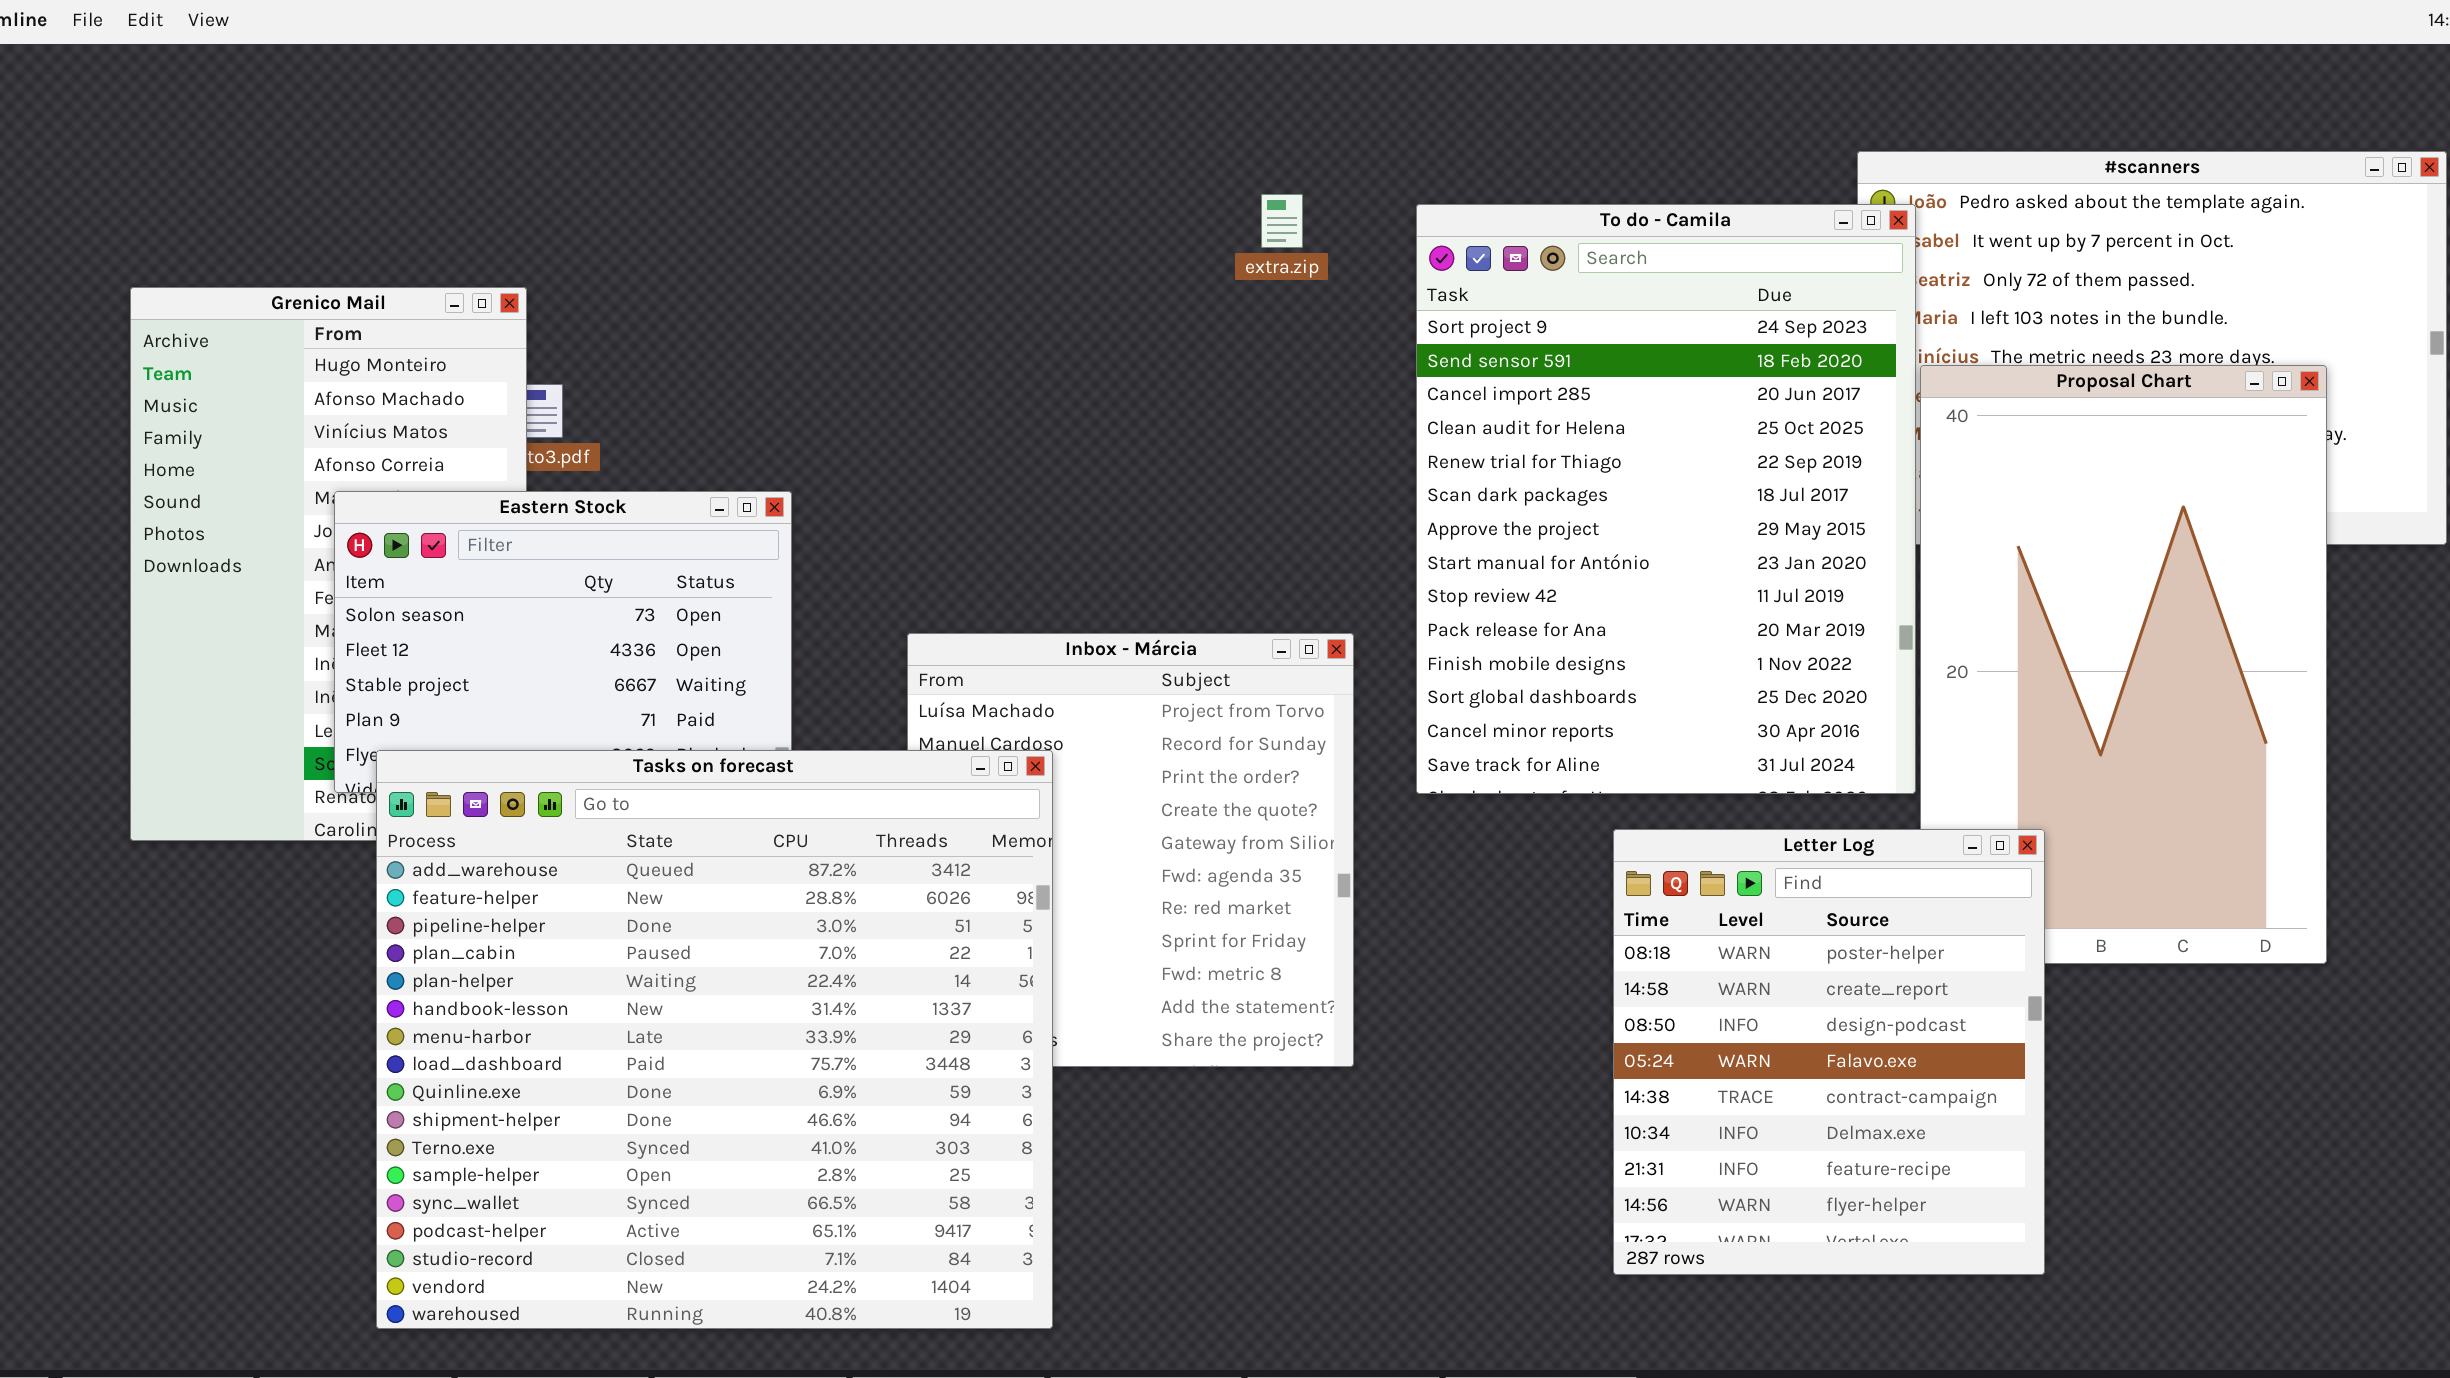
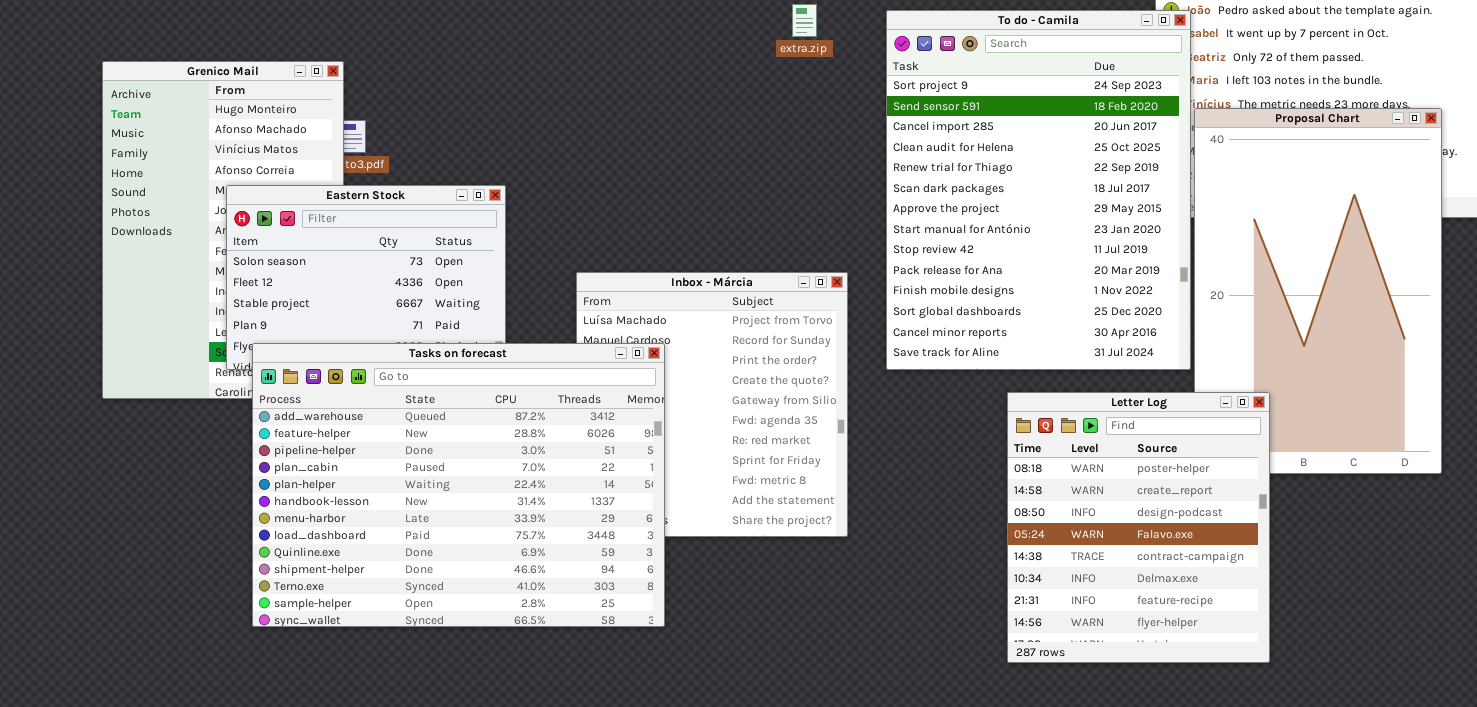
Tasks on forecast: [376,750,1053,1329] -> [252,343,665,627], resized

